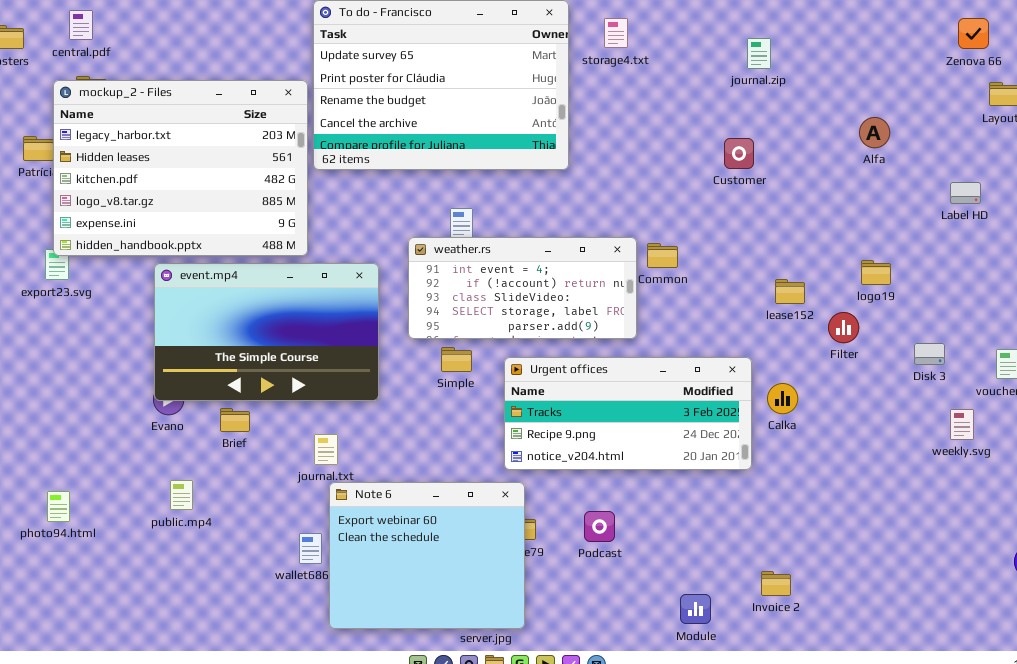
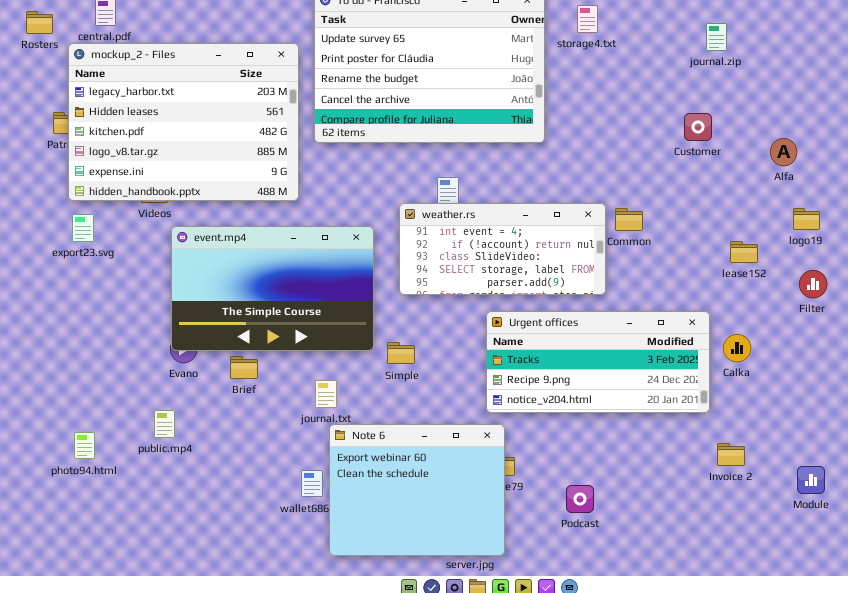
mockup_2 - Files: [53,80,308,256] -> [68,43,299,201], moved
Alfa: [859,117,890,148] -> [770,138,797,166], moved
logo19: [861,260,891,285] -> [793,208,820,230], moved
Filter: [828,312,859,343] -> [799,270,827,298], moved
Simple: [441,347,472,372] -> [387,342,415,364], moved
public.mp4: [170,480,193,510] -> [154,410,175,438], moved
Podcast: [584,511,615,542] -> [566,485,594,513], moved
Invoice 2: [761,571,791,596] -> [717,443,745,466], moved
Module: [680,594,711,624] -> [797,466,825,494], moved

